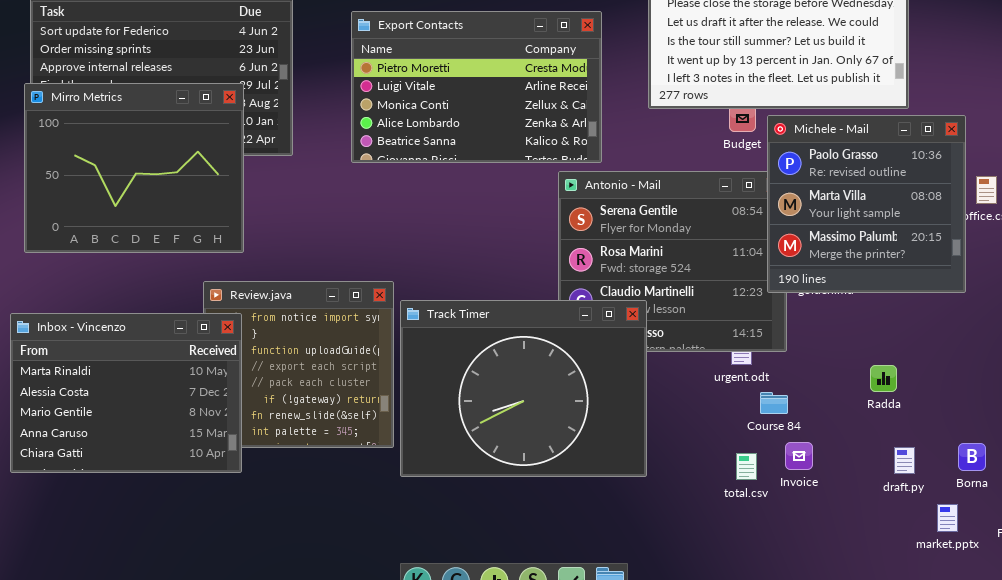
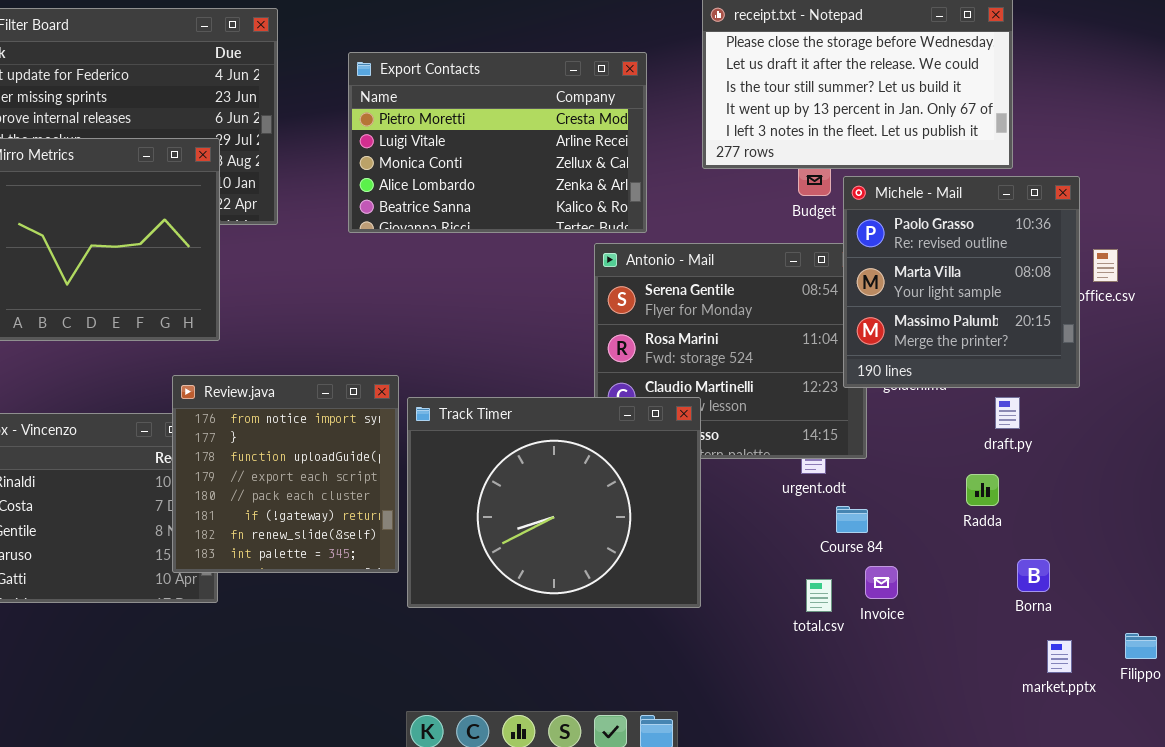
Review.java: [203,281,394,448] -> [172,375,399,573], raised
Borna: [958,443,986,471] -> [1017,559,1050,592], moved
draft.py: [894,447,915,474] -> [995,397,1020,429], moved

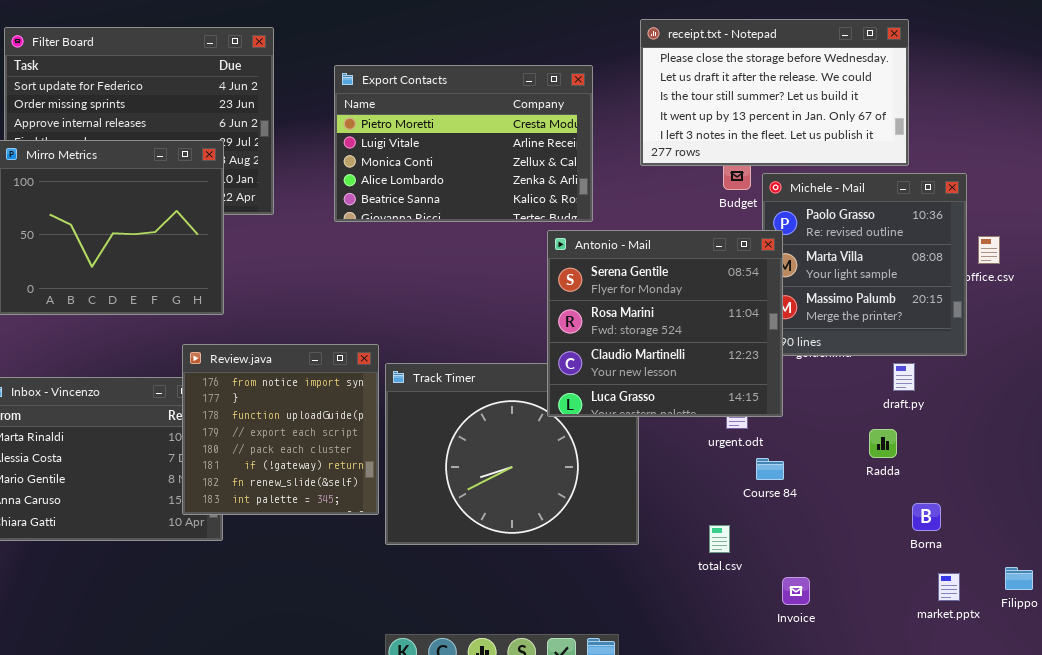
Antonio - Mail: [594,243,867,459] -> [547,230,783,417], raised
Invoice: [865,566,898,599] -> [782,577,810,605], moved
total.csv: [806,579,832,612] -> [709,525,730,553], moved

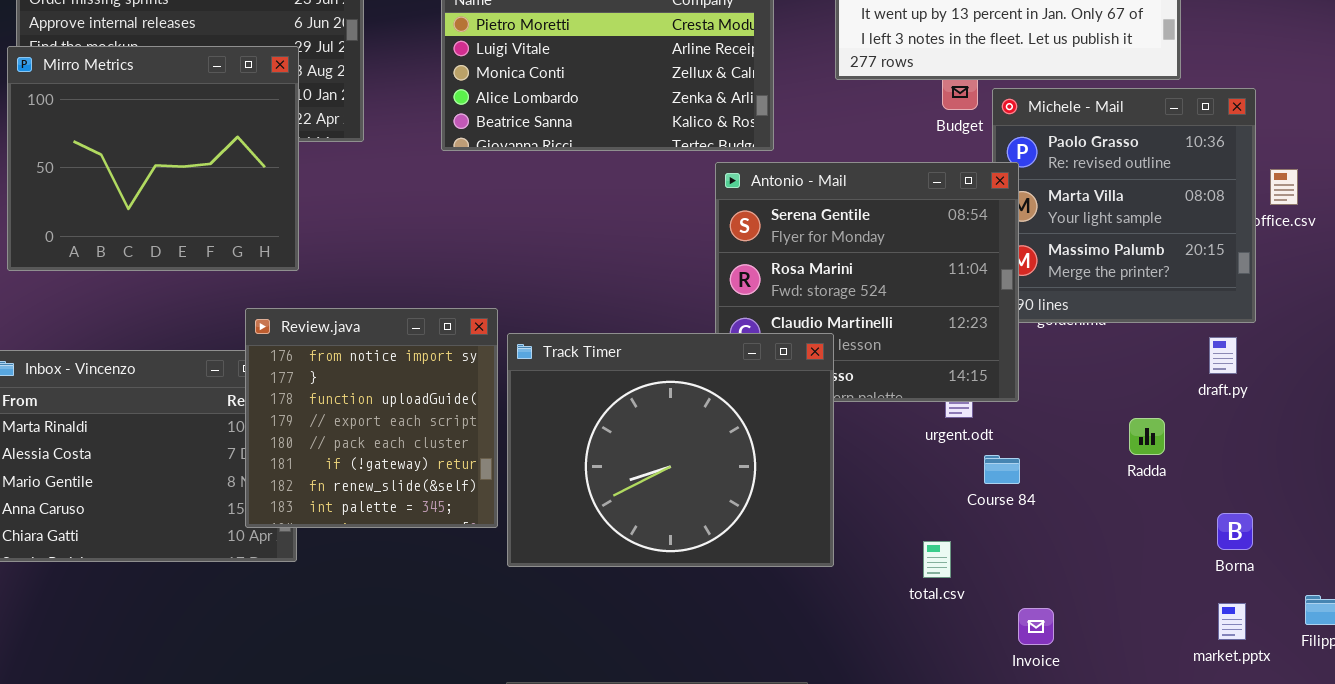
Track Timer: [385,363,639,545] -> [507,333,834,567], raised
draft.py: [893,363,915,391] -> [1209,337,1237,374], moved
Borna: [912,503,941,531] -> [1217,513,1253,550], moved

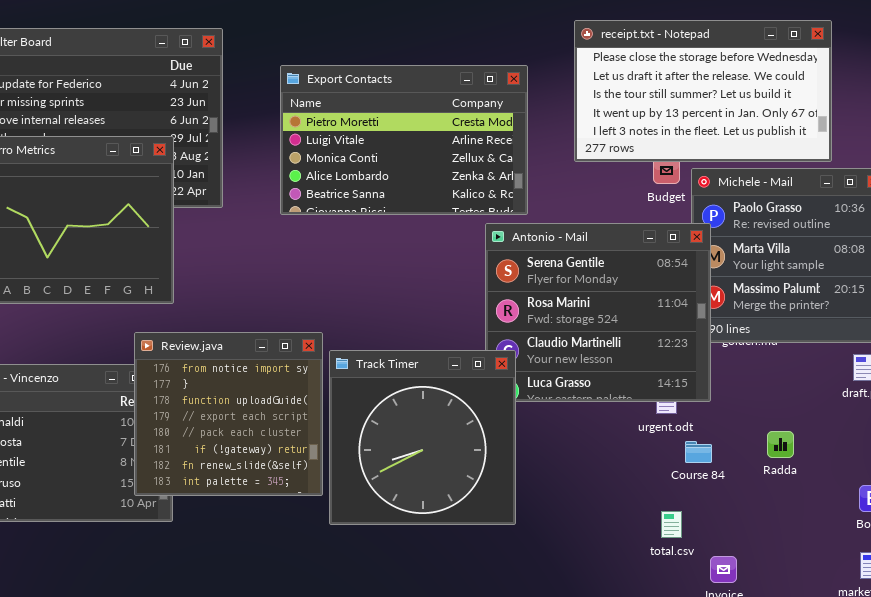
Track Timer: [507,333,834,567] -> [329,350,516,525], resized
Radda: [1129,418,1165,455] -> [767,431,794,458], moved
total.csv: [923,541,951,578] -> [661,511,682,538], moved

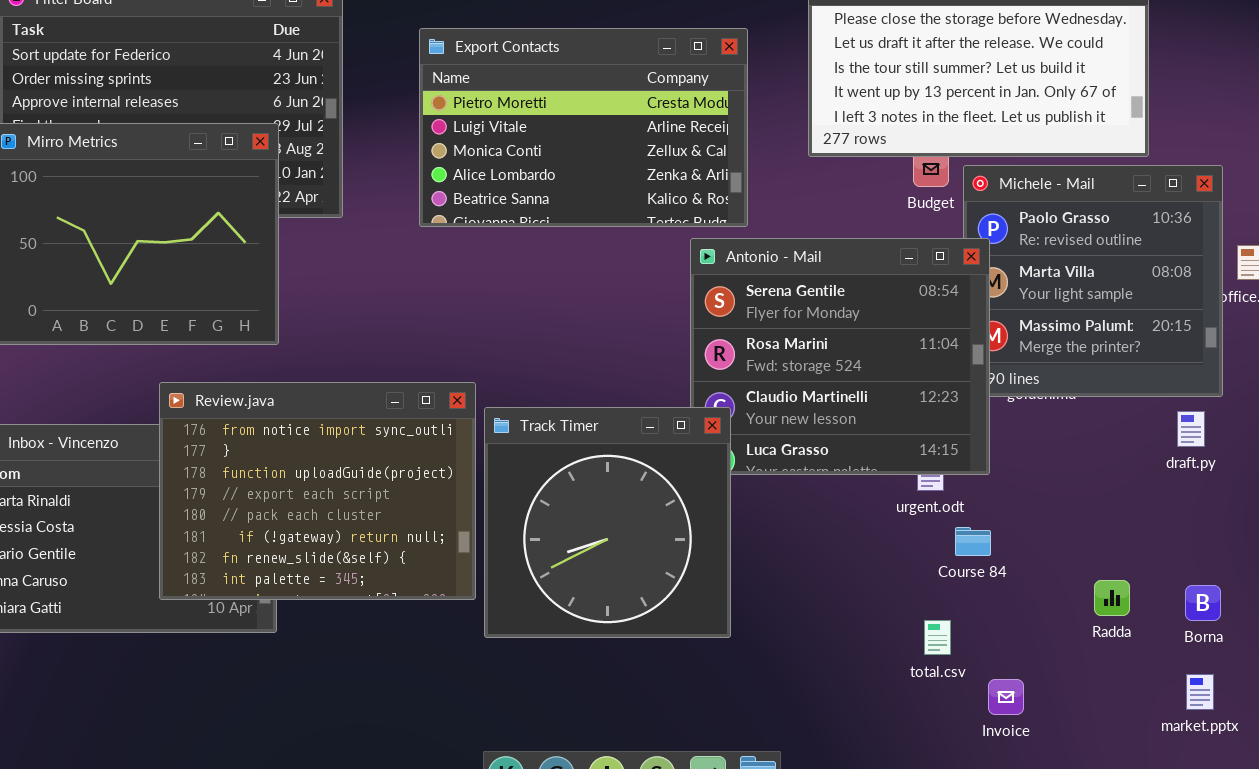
Review.java: [134,332,323,496] -> [159,382,476,600], resized
Radda: [767,431,794,458] -> [1094,580,1130,616], moved

